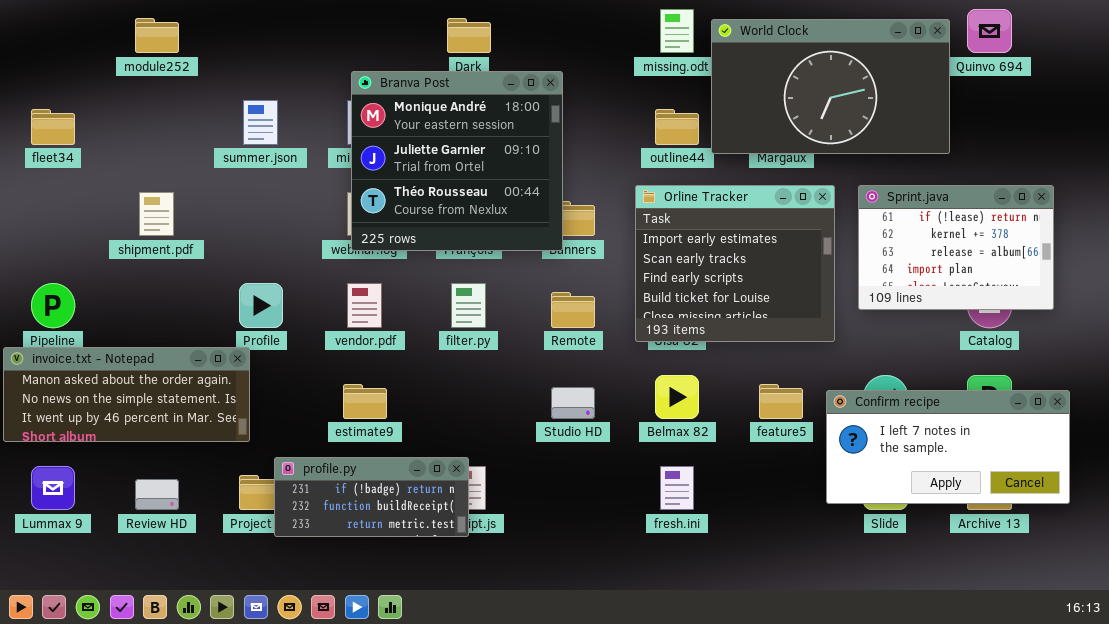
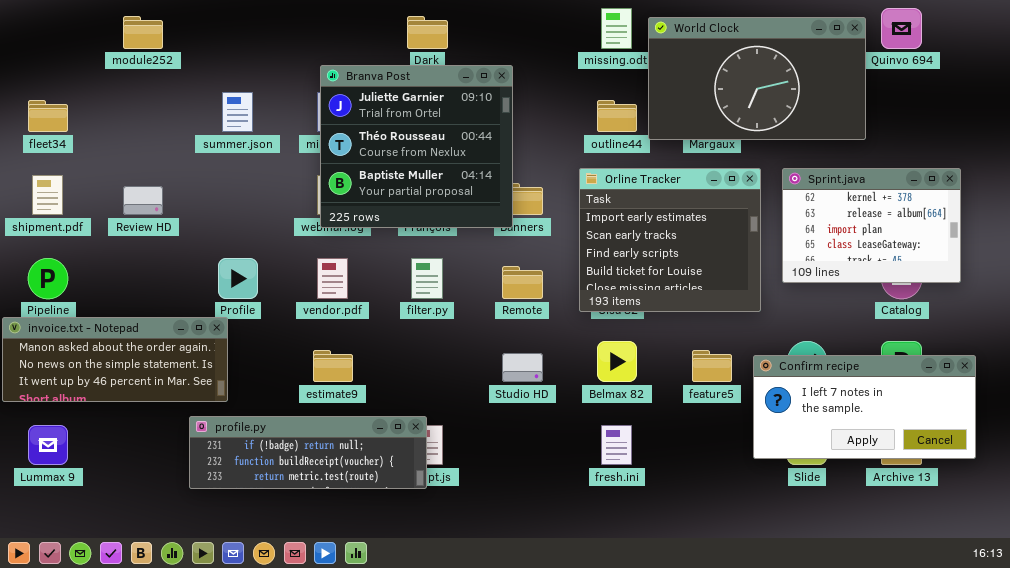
Branva Post: [351,71,563,251] -> [320,65,513,228], scrolled down 1 row
Sprint.java: [858,185,1054,310] -> [782,168,961,283], scrolled down 1 row
shipment.pdf: [139,192,174,236] -> [32,175,63,215], moved
profile.py: [274,457,469,537] -> [189,416,427,489], resized
Review HD: [135,479,179,510] -> [123,186,163,215], moved

